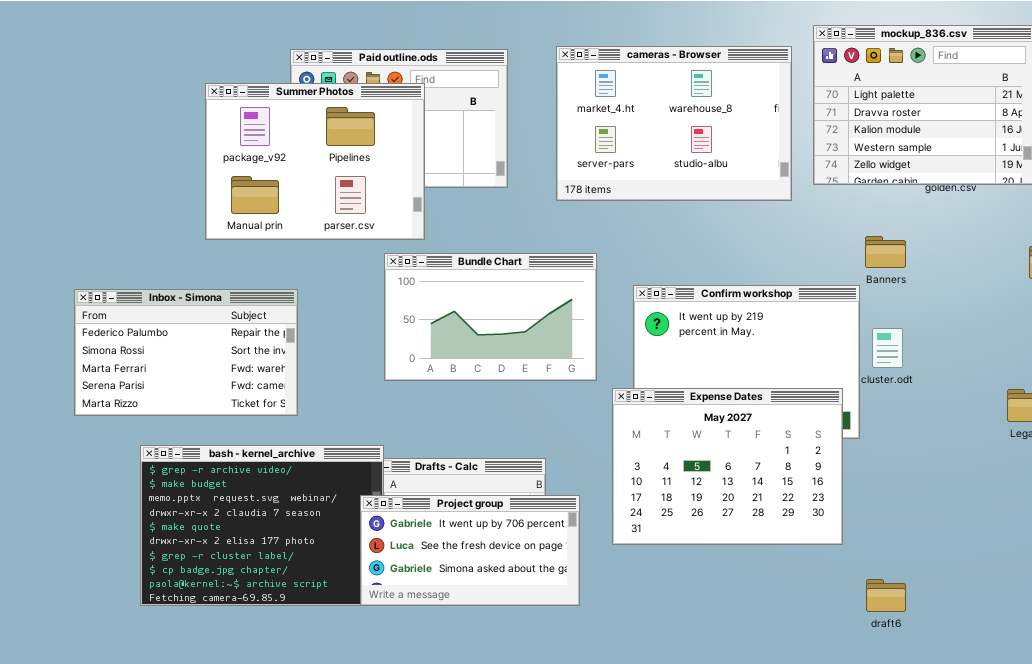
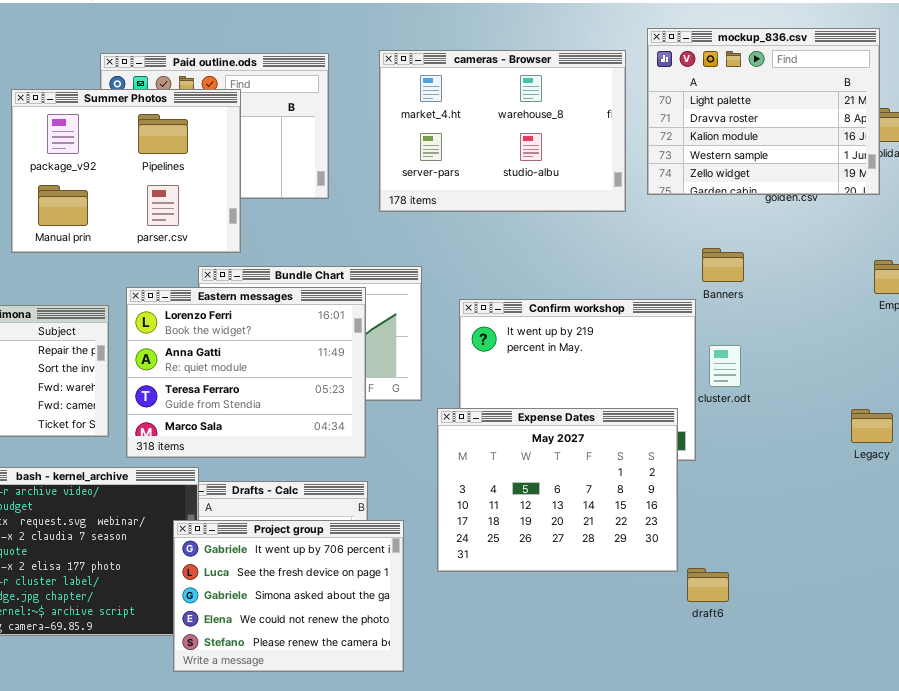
Eastern messages: none -> [126,287,366,458], opened
Project group: [360,495,580,606] -> [173,520,404,672], resized
draft6: [866,579,906,612] -> [687,568,729,602], moved

